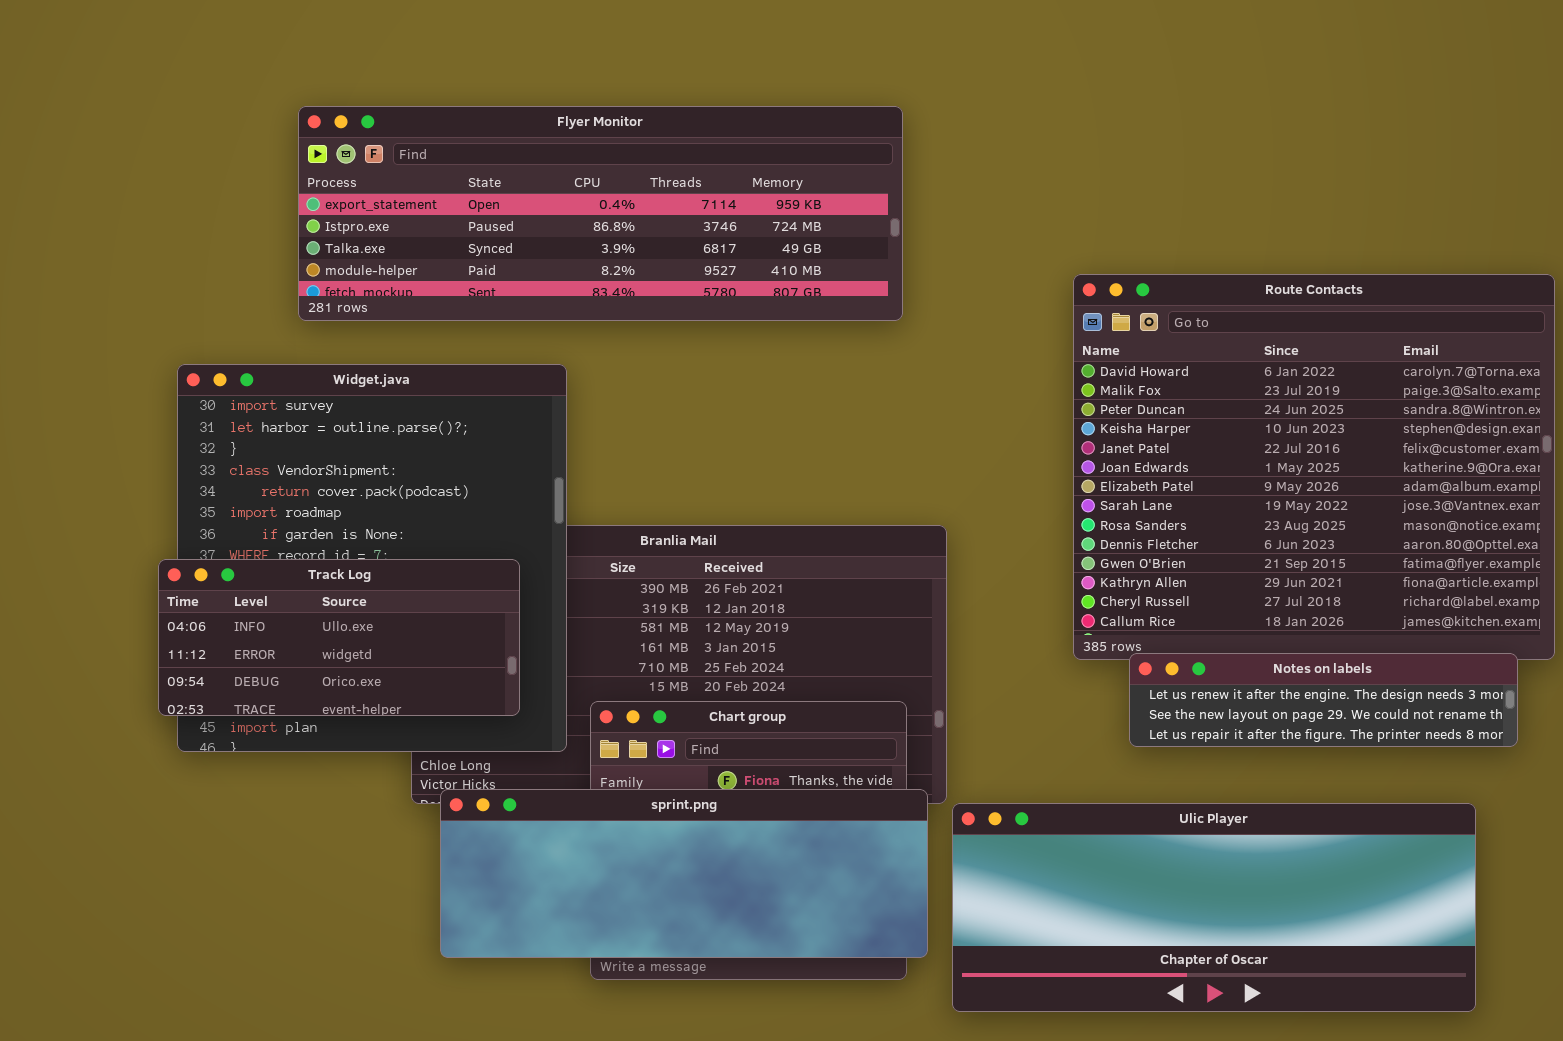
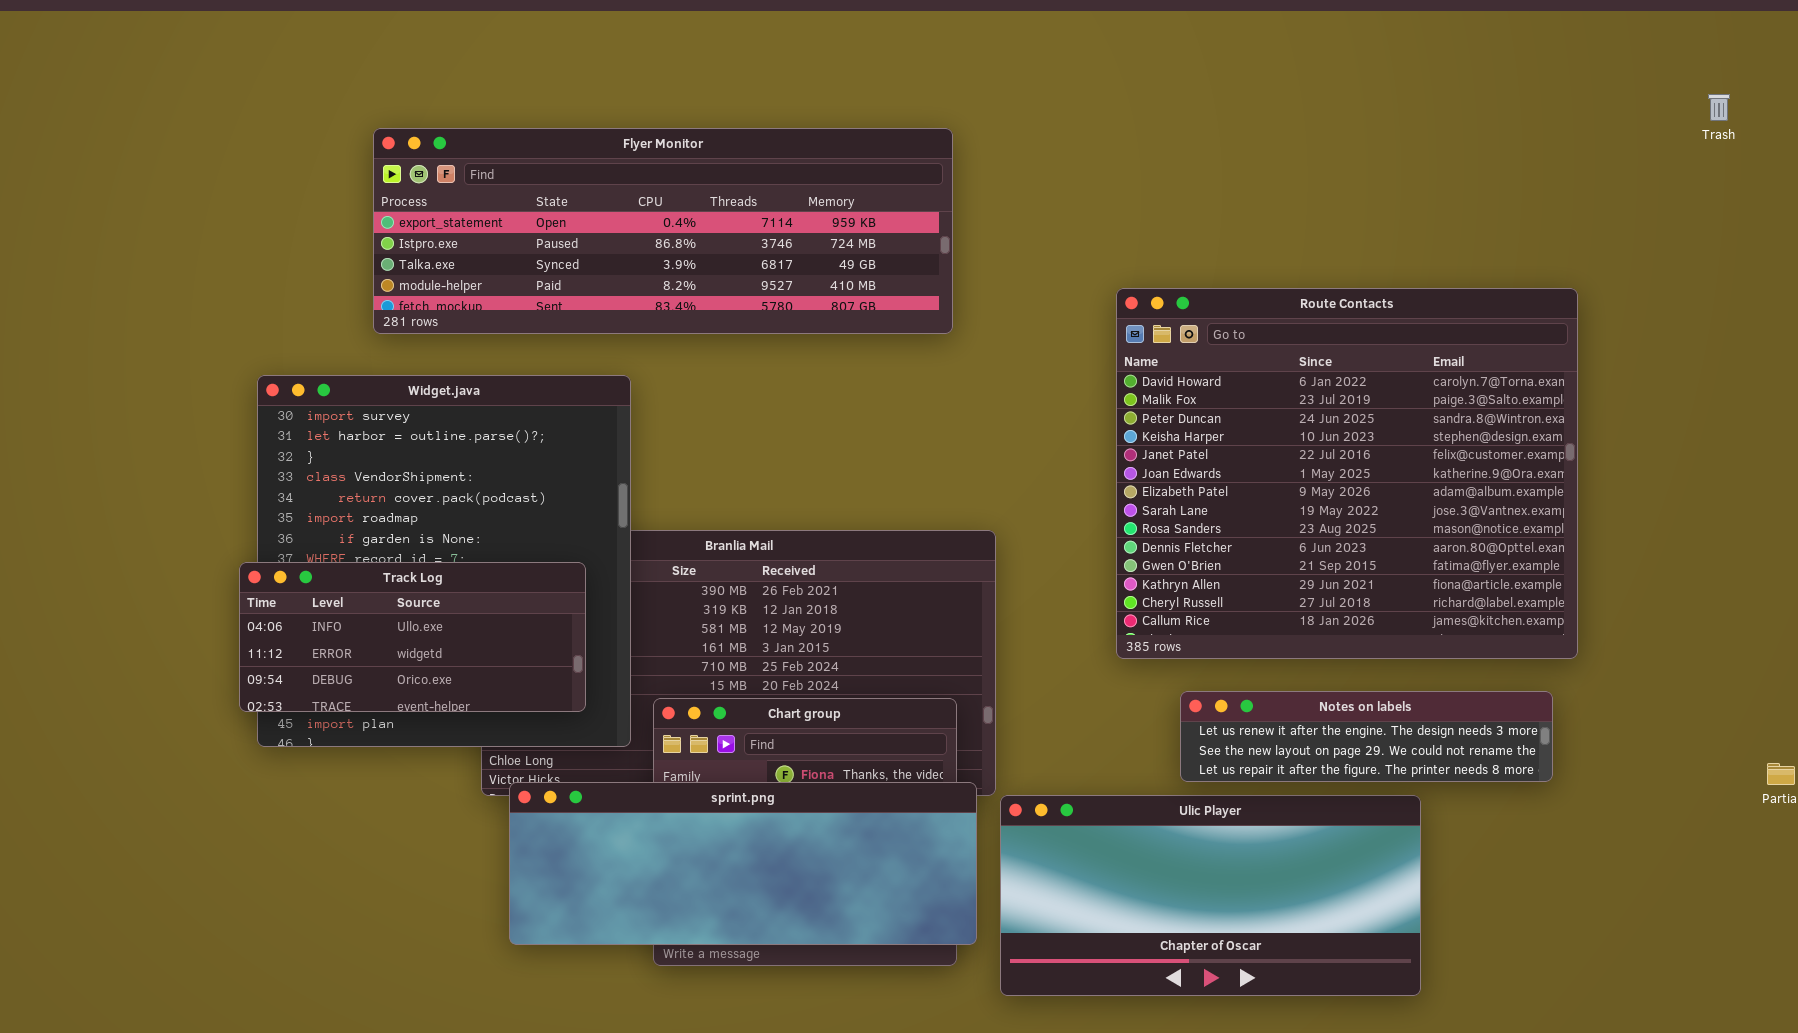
Notes on labels: [1129,653,1518,747] -> [1180,691,1553,782], moved
Ulic Player: [952,803,1476,1012] -> [1000,795,1421,996], resized

